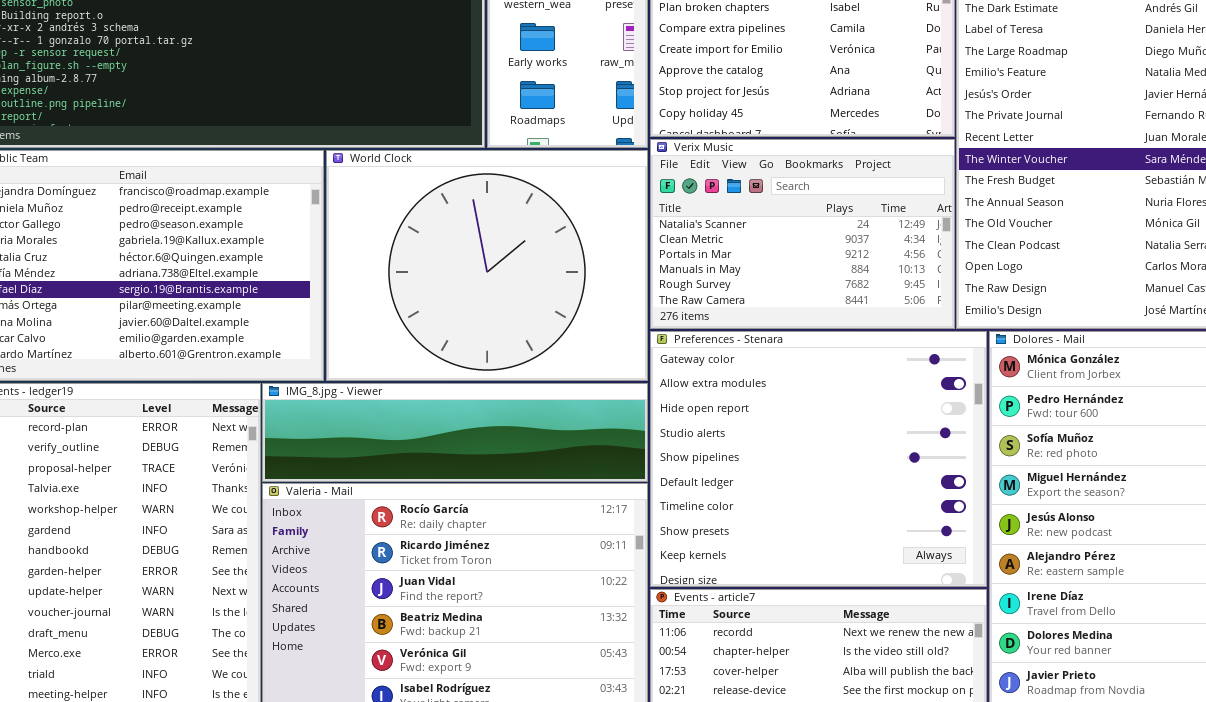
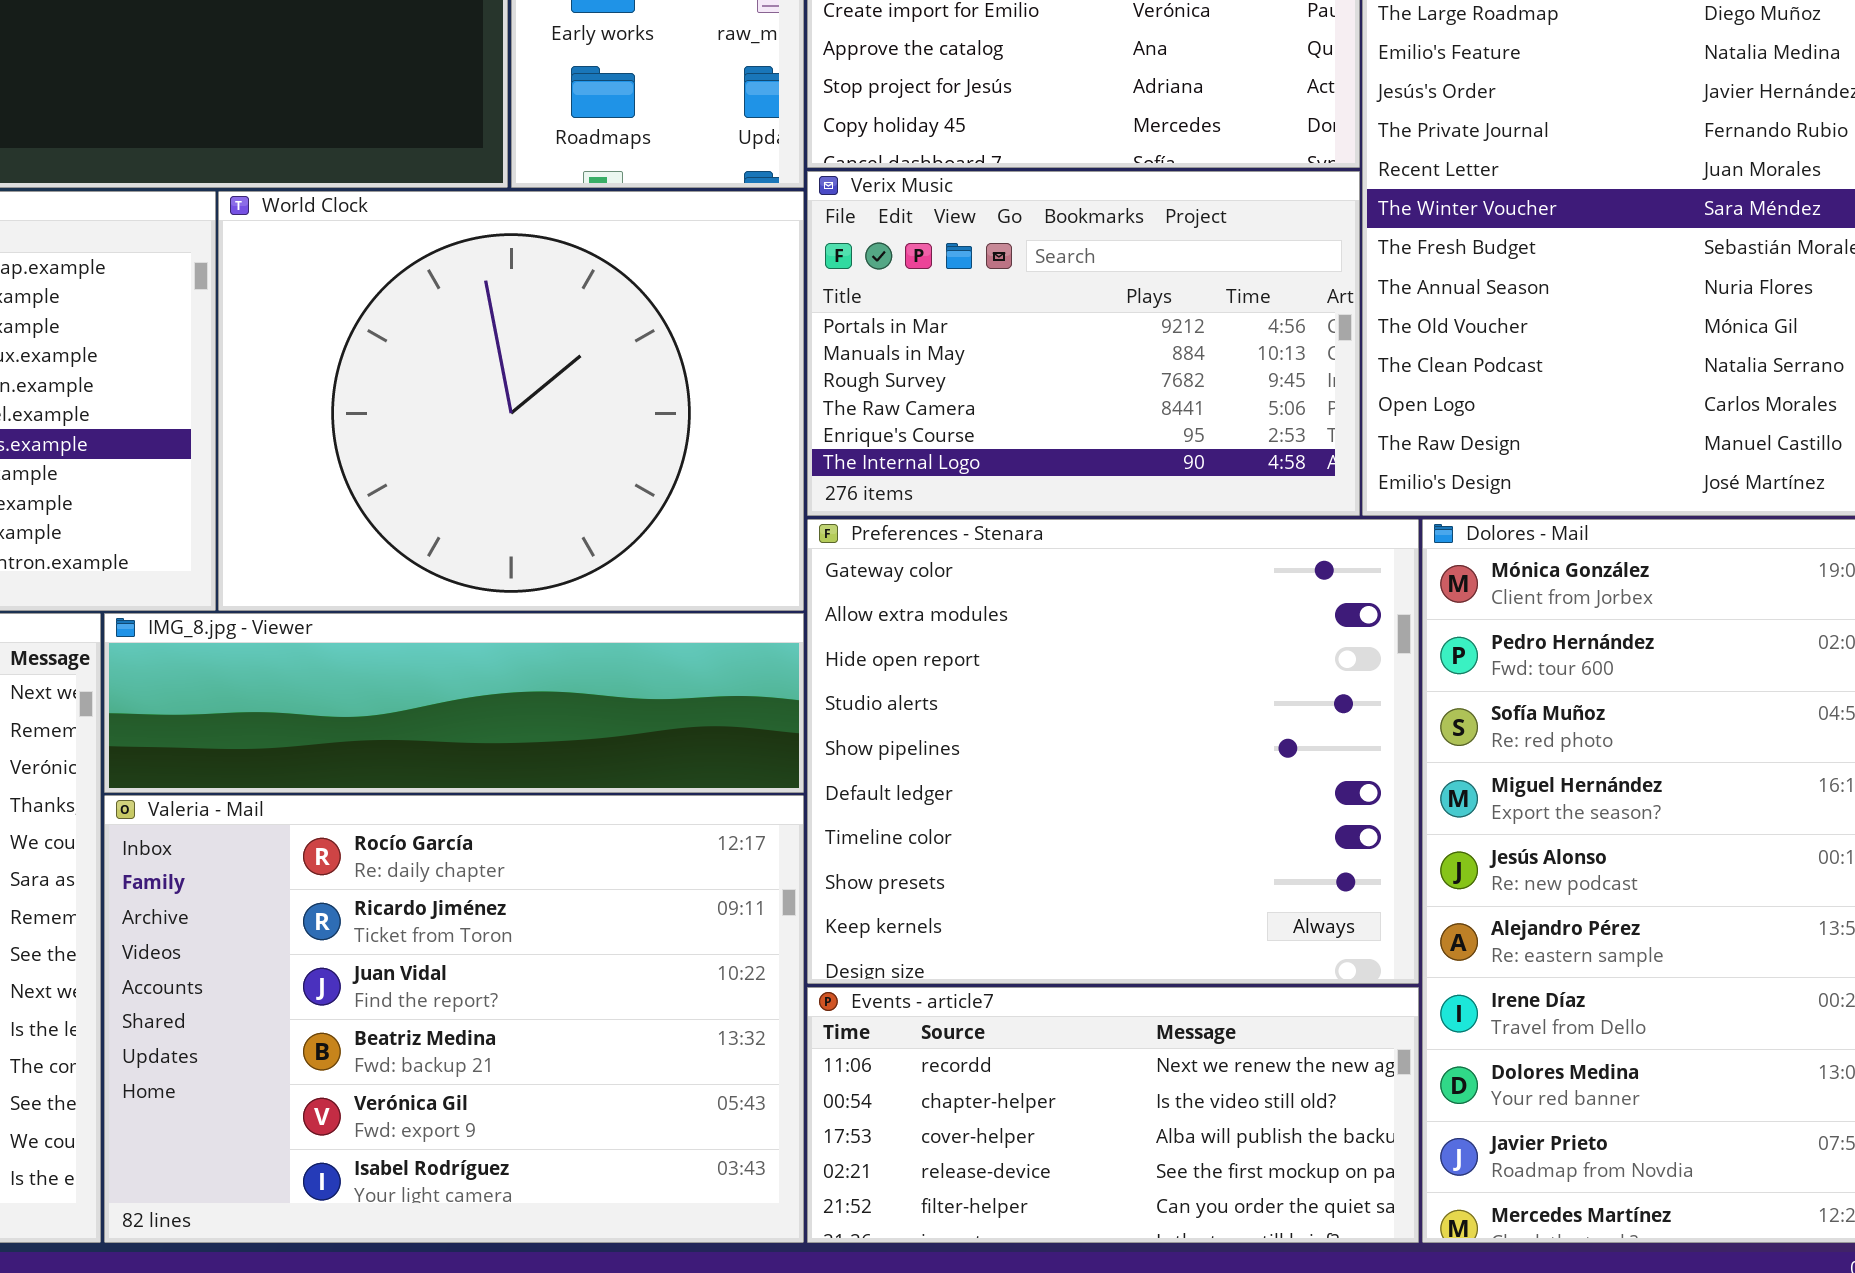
Verix Music: [650,139,955,329] -> [807,171,1360,516], scrolled down 2 rows

